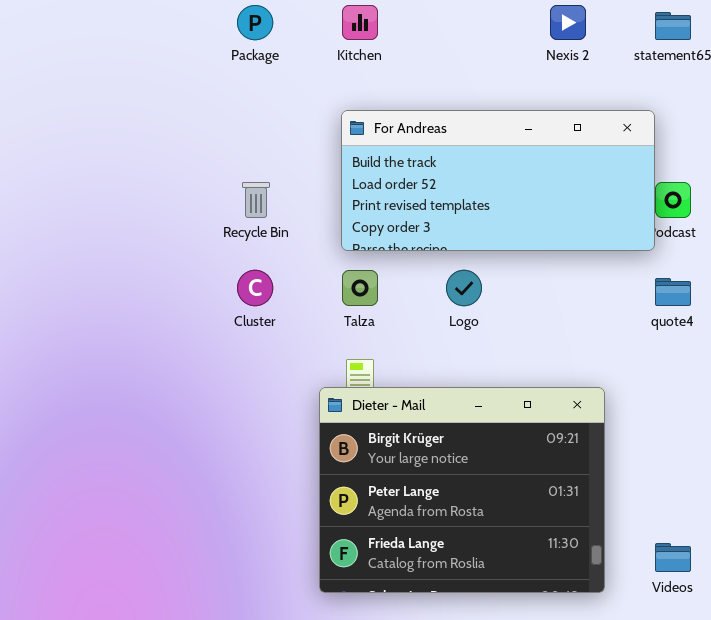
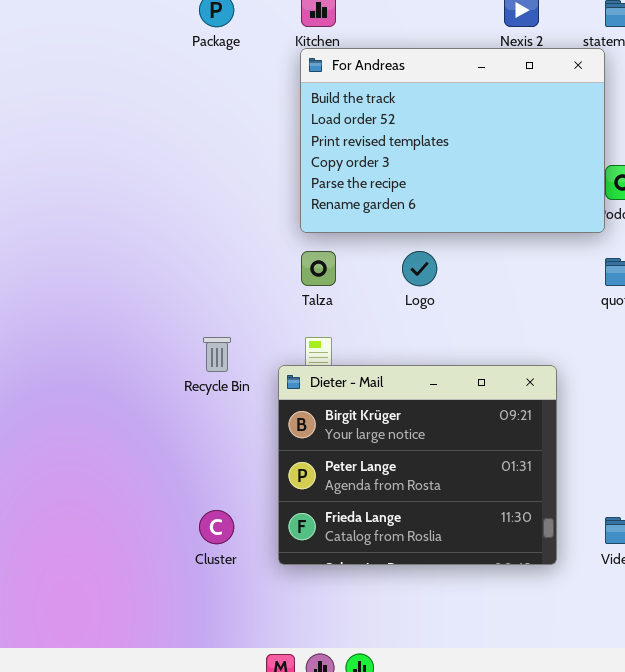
For Andreas: [341,110,655,251] -> [300,48,605,233], resized
Recycle Bin: [242,182,270,218] -> [203,337,231,372], moved
Cluster: [237,270,273,306] -> [199,510,234,544], moved

